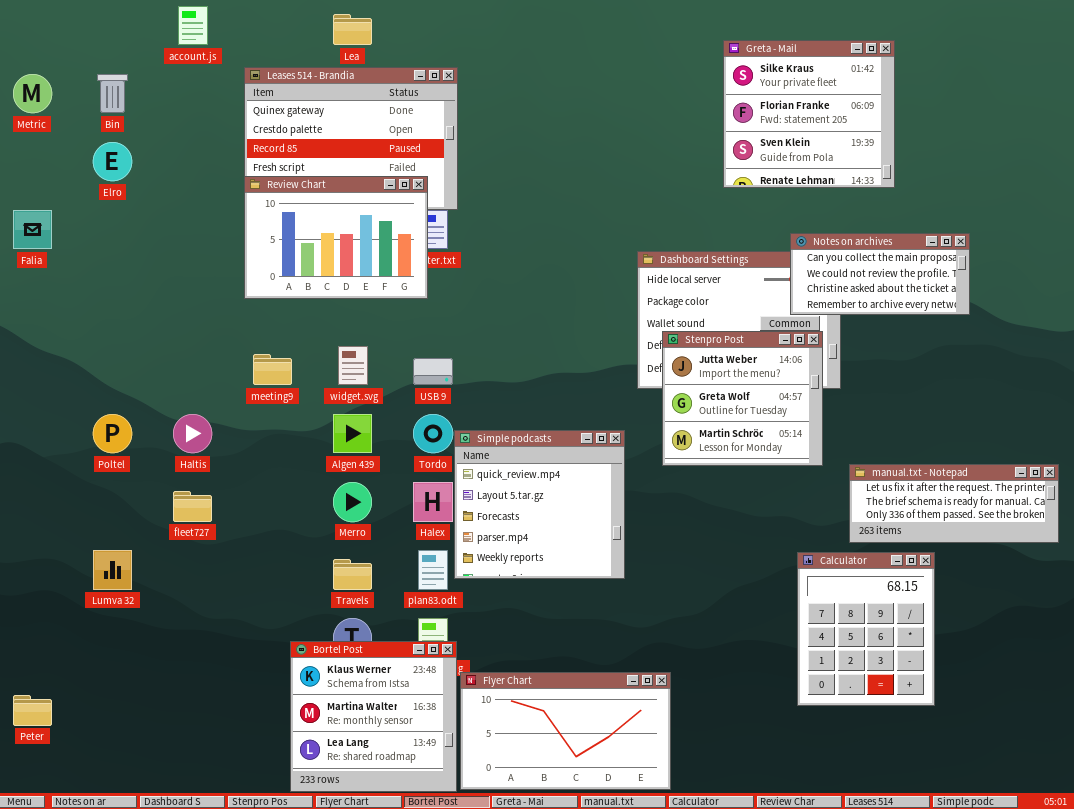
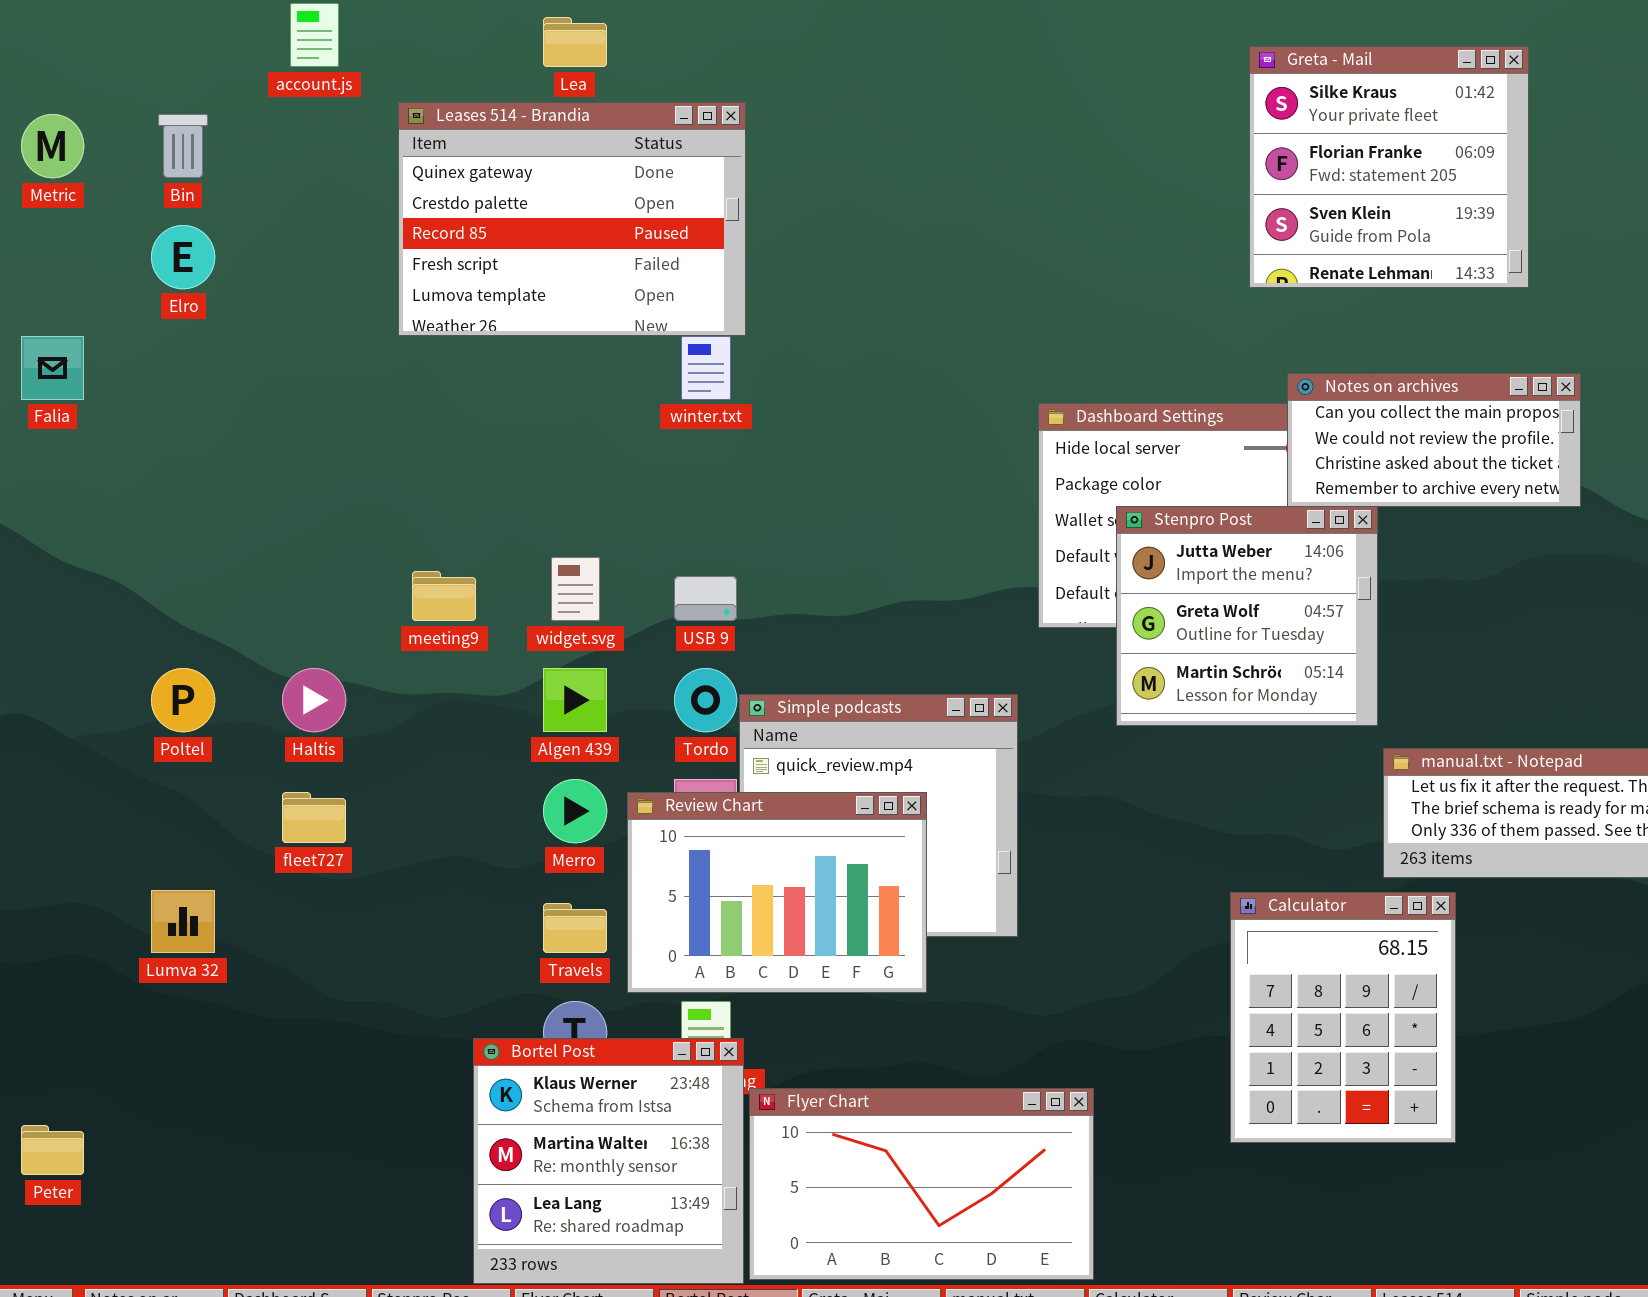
Greta - Mail: [723,40,895,188] -> [1249,46,1529,288], moved
Review Chart: [244,176,428,299] -> [627,792,927,993], moved
Stenpro Post: [662,331,823,466] -> [1116,506,1378,726], moved
Calculator: [797,552,935,706] -> [1230,892,1456,1143], moved

